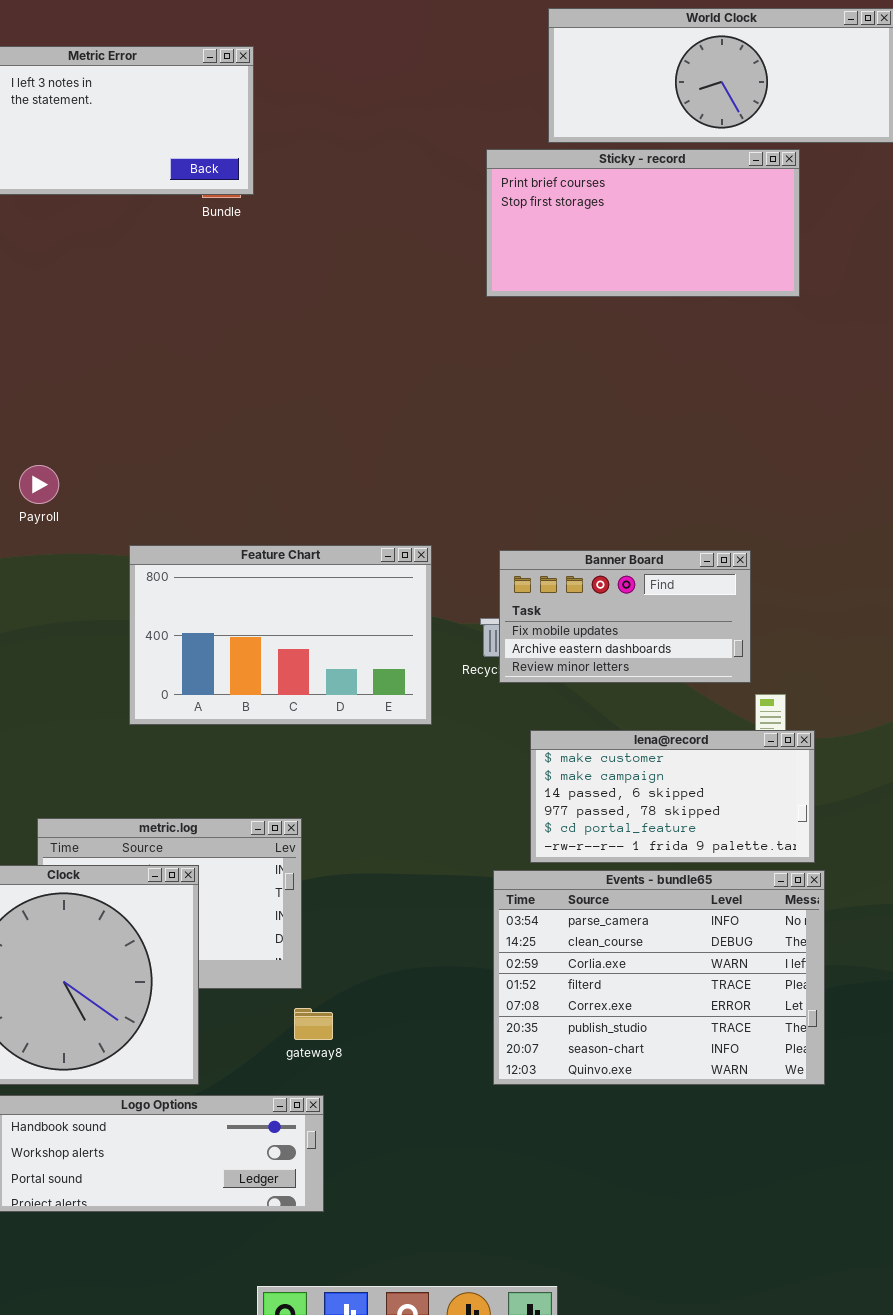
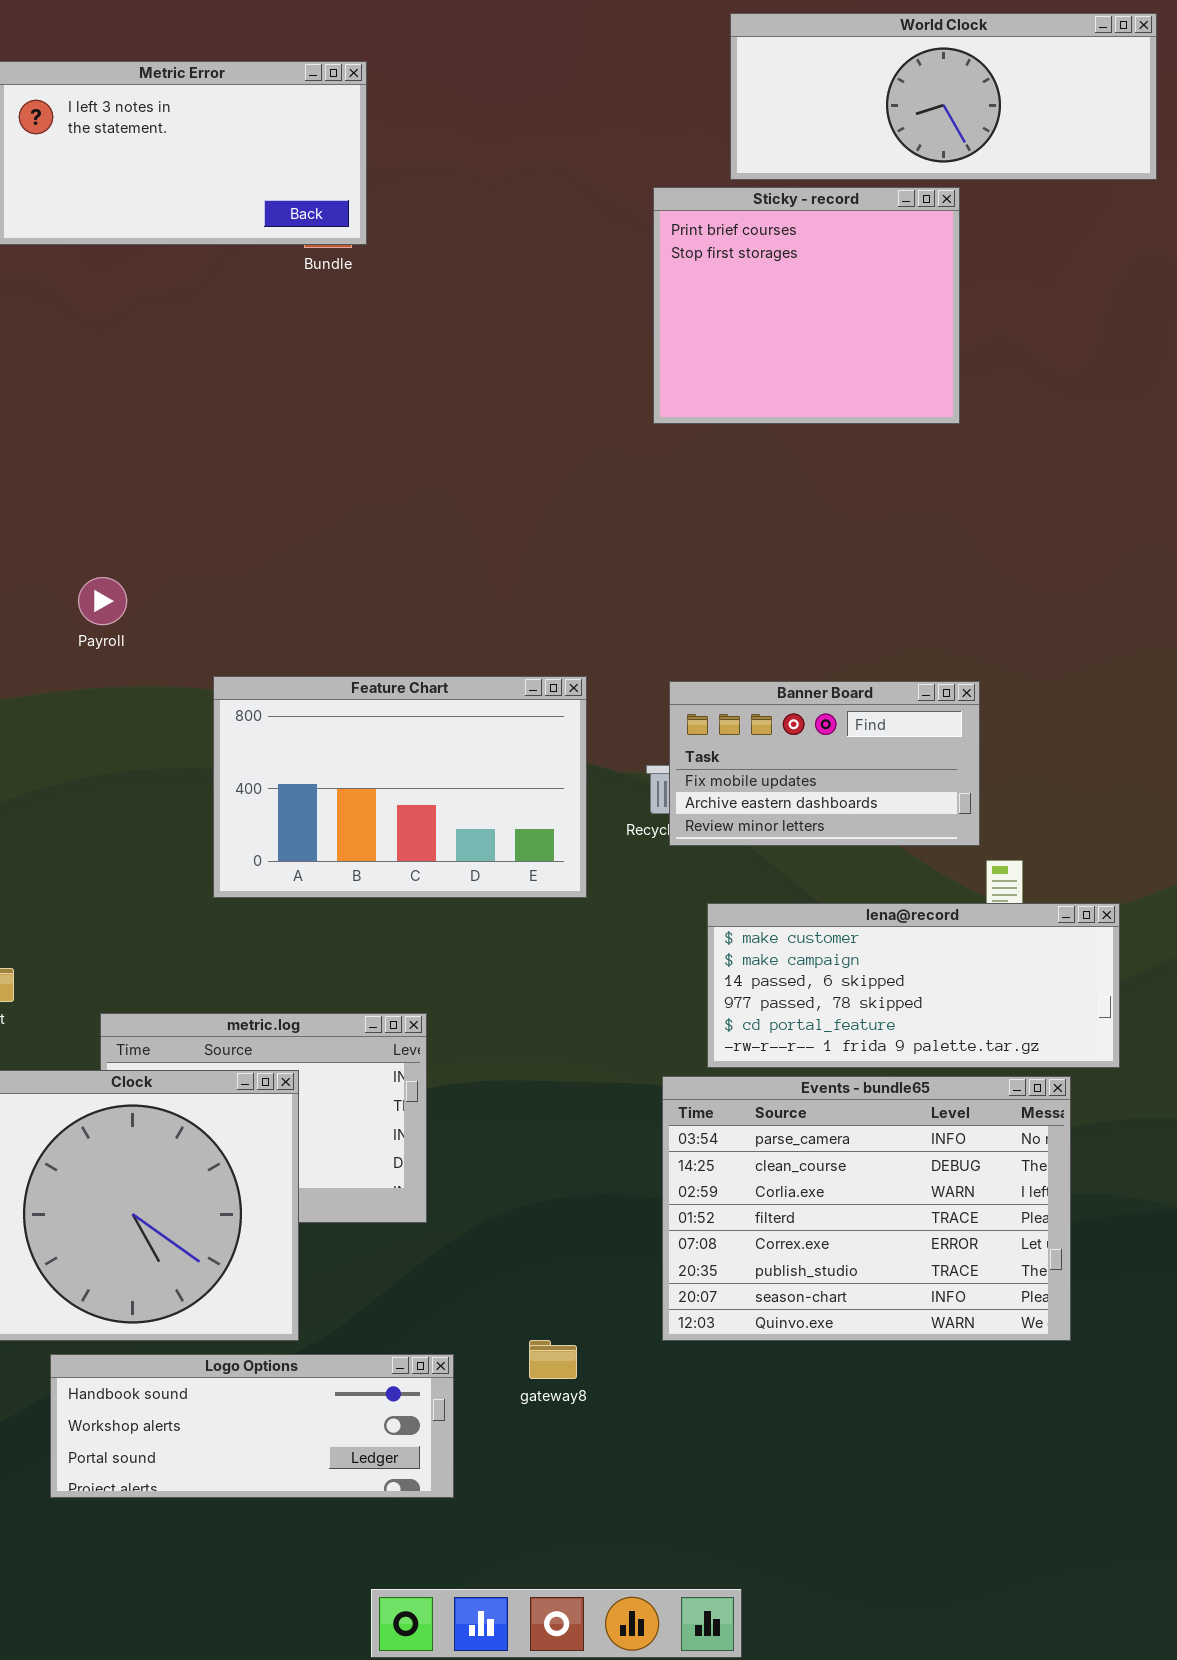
Sticky - record: [486,149,800,297] -> [653,187,960,424], resized
lena@record: [530,730,815,863] -> [707,903,1120,1068], resized
gateway8: [294,1008,333,1040] -> [529,1340,577,1379], moved

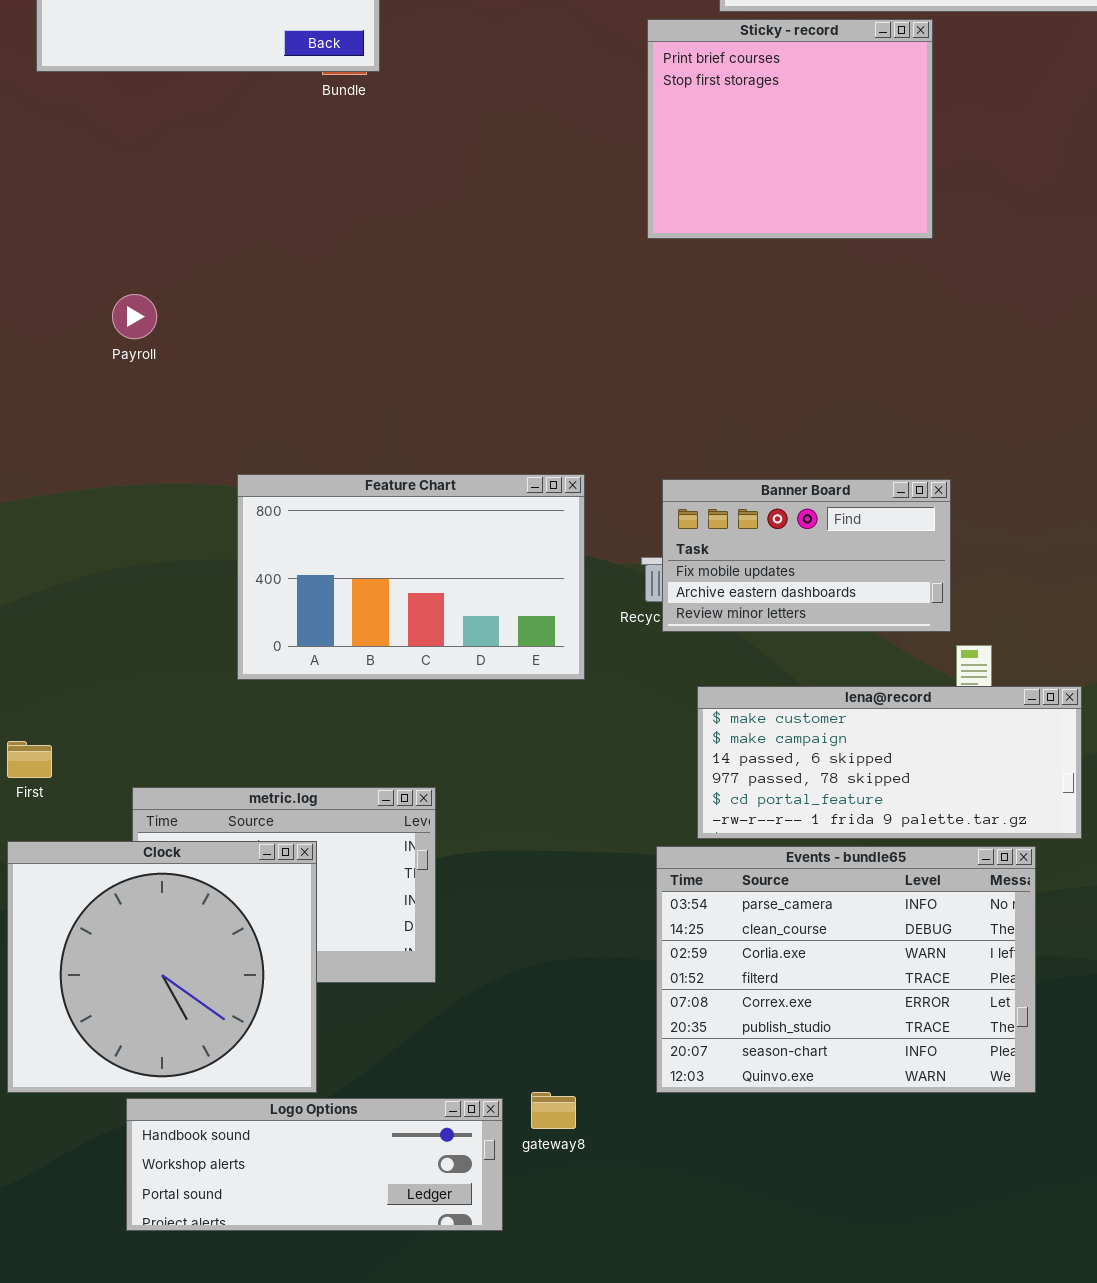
Payroll: [78,577,127,625] -> [112,294,157,339], moved
Logo Options: [50,1354,454,1498] -> [126,1098,503,1231], moved

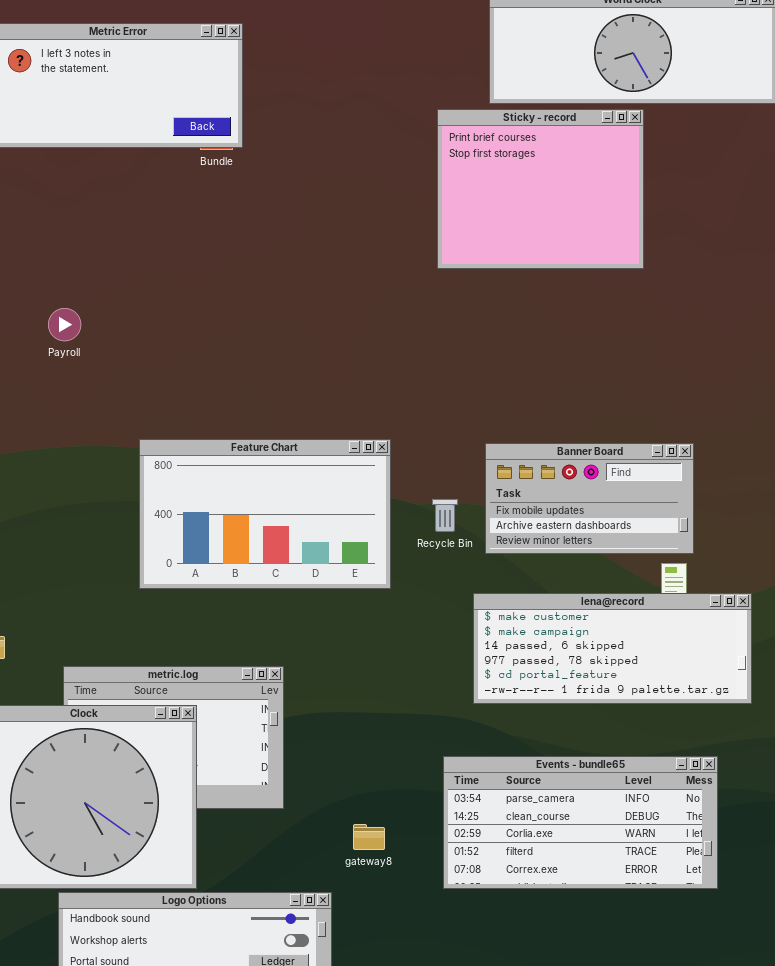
Banner Board: [662,479,951,632] -> [485,443,694,554], moved
Events - bundle65: [656,846,1036,1093] -> [443,756,718,889], resized
gateway8: [531,1092,576,1129] -> [353,824,385,850], moved

